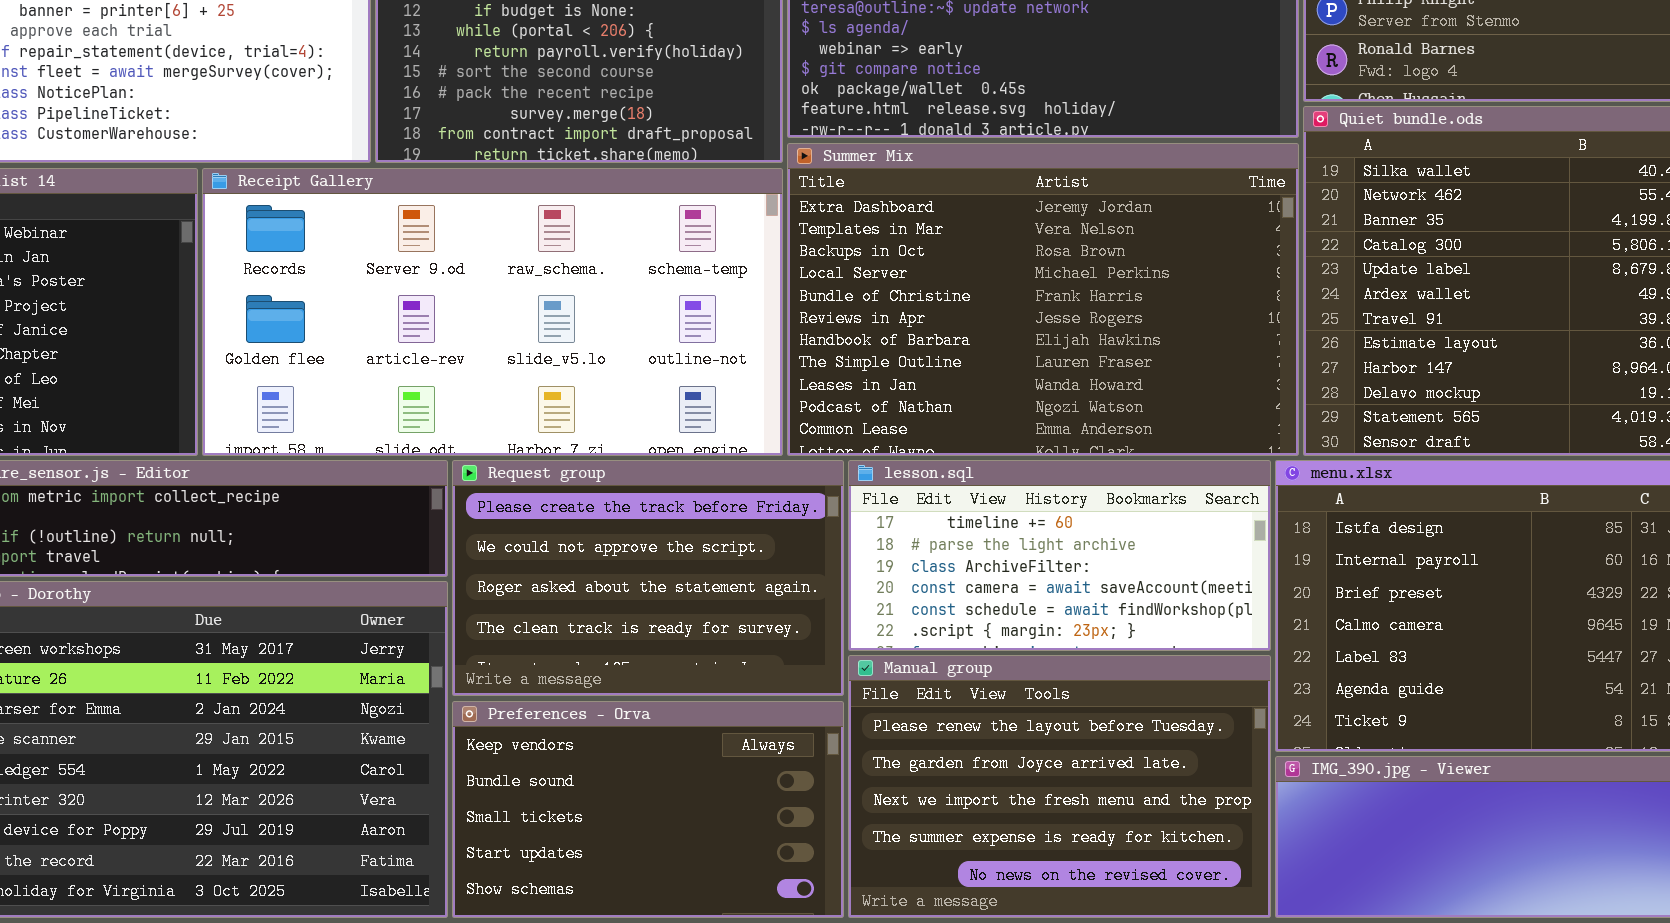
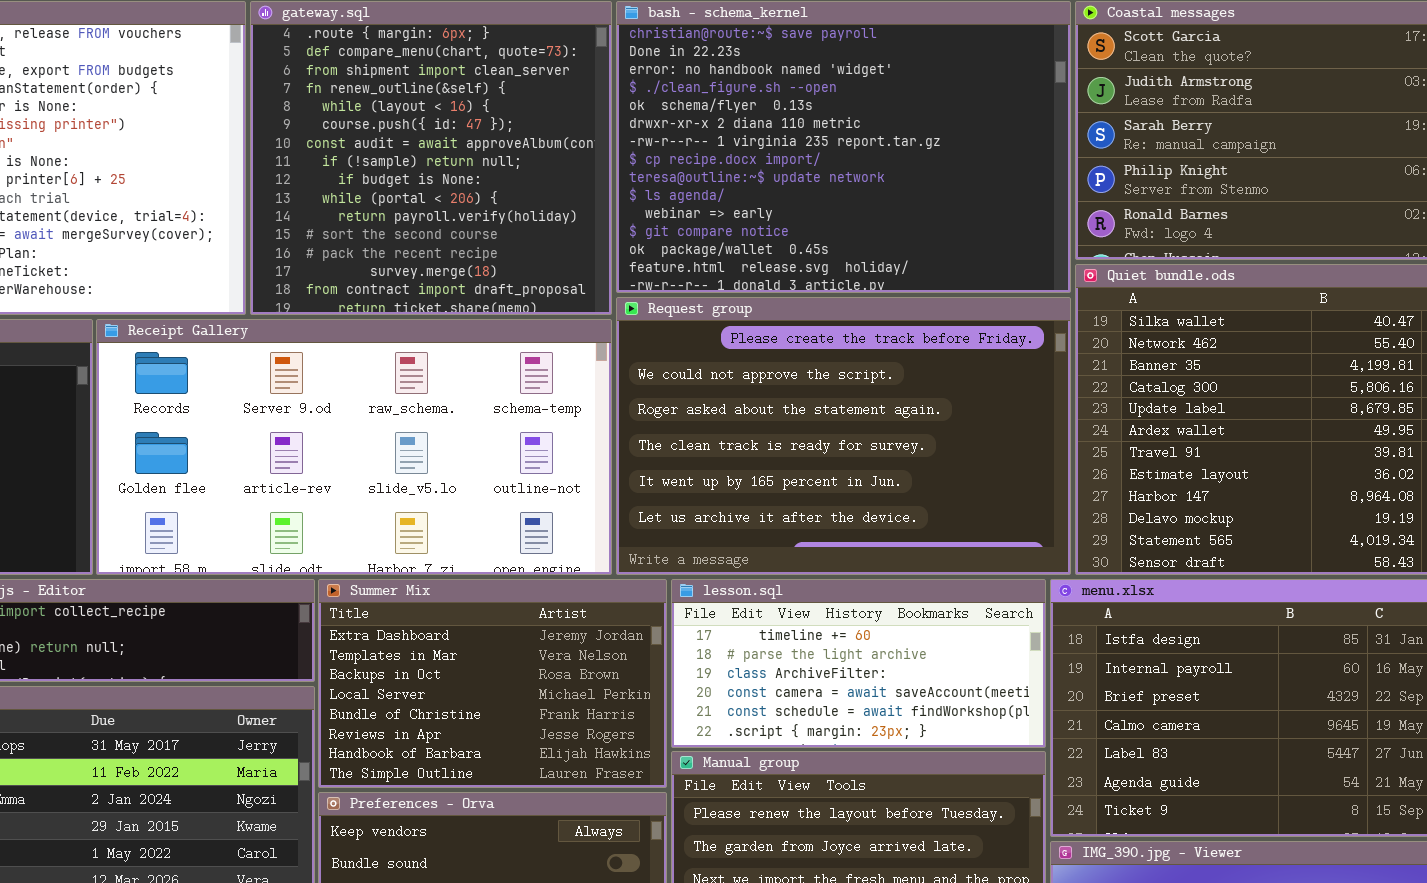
Summer Mix: [787,143,1299,456] -> [318,579,667,788], moved, resized
Request group: [452,460,844,696] -> [616,297,1071,575], moved, resized

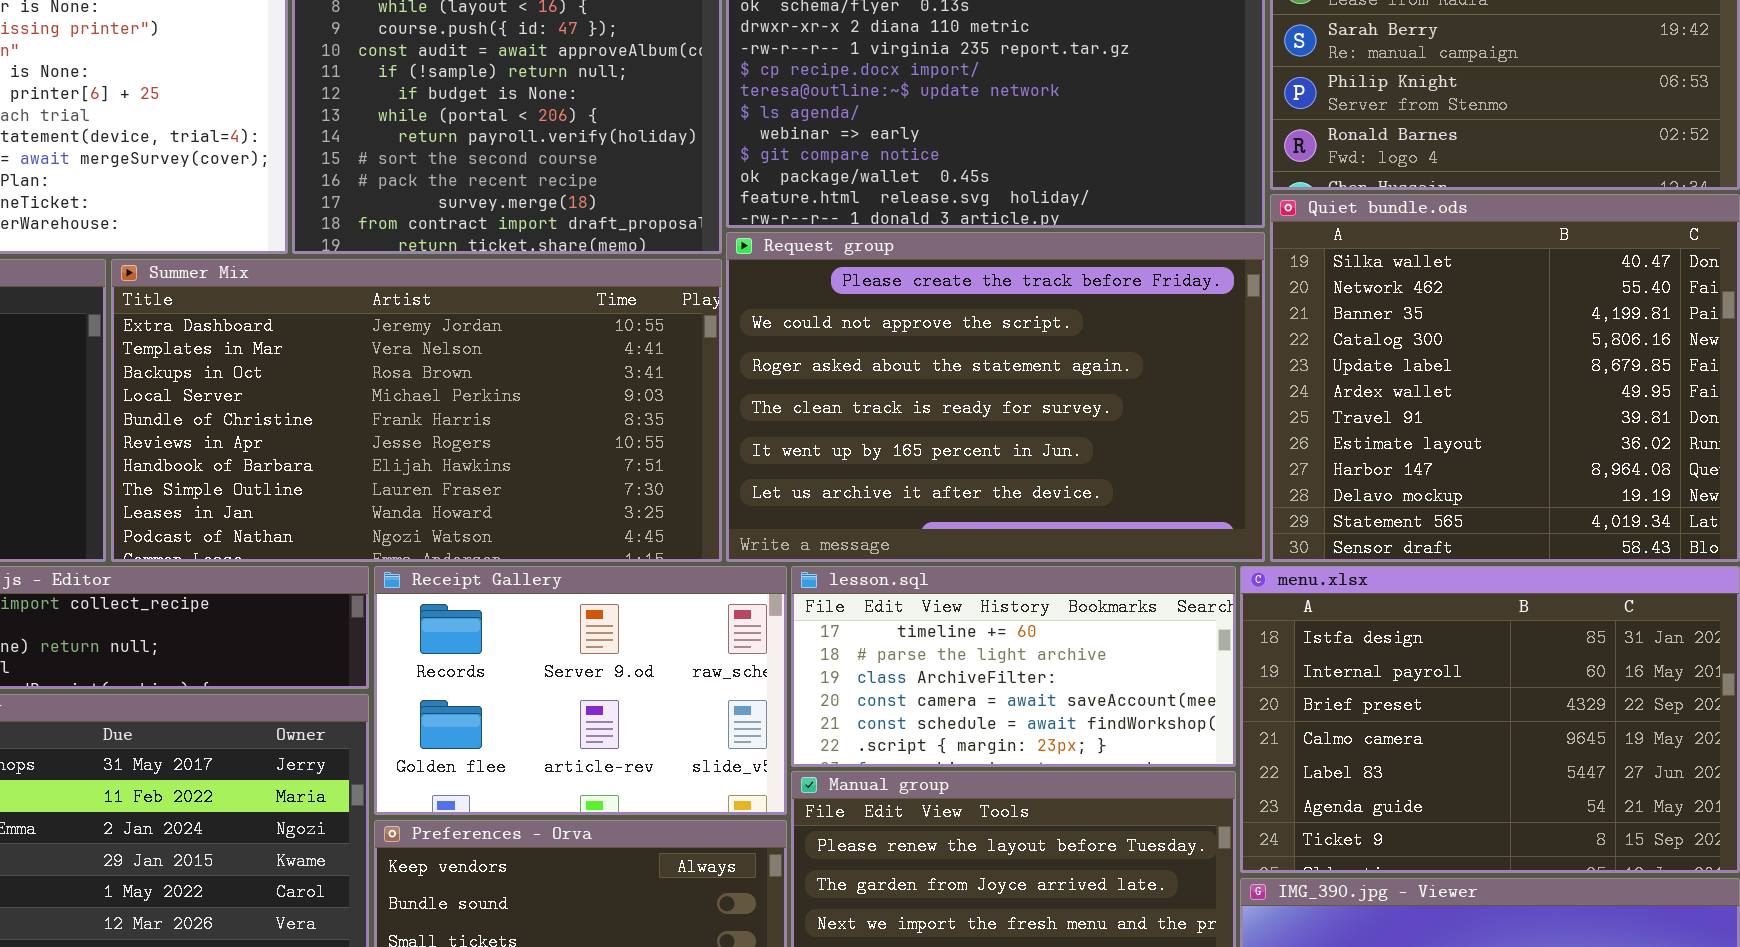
Receipt Gallery: [96,319,612,575] -> [374,566,787,815], moved, resized
Summer Mix: [318,579,667,788] -> [111,259,722,562], moved, resized

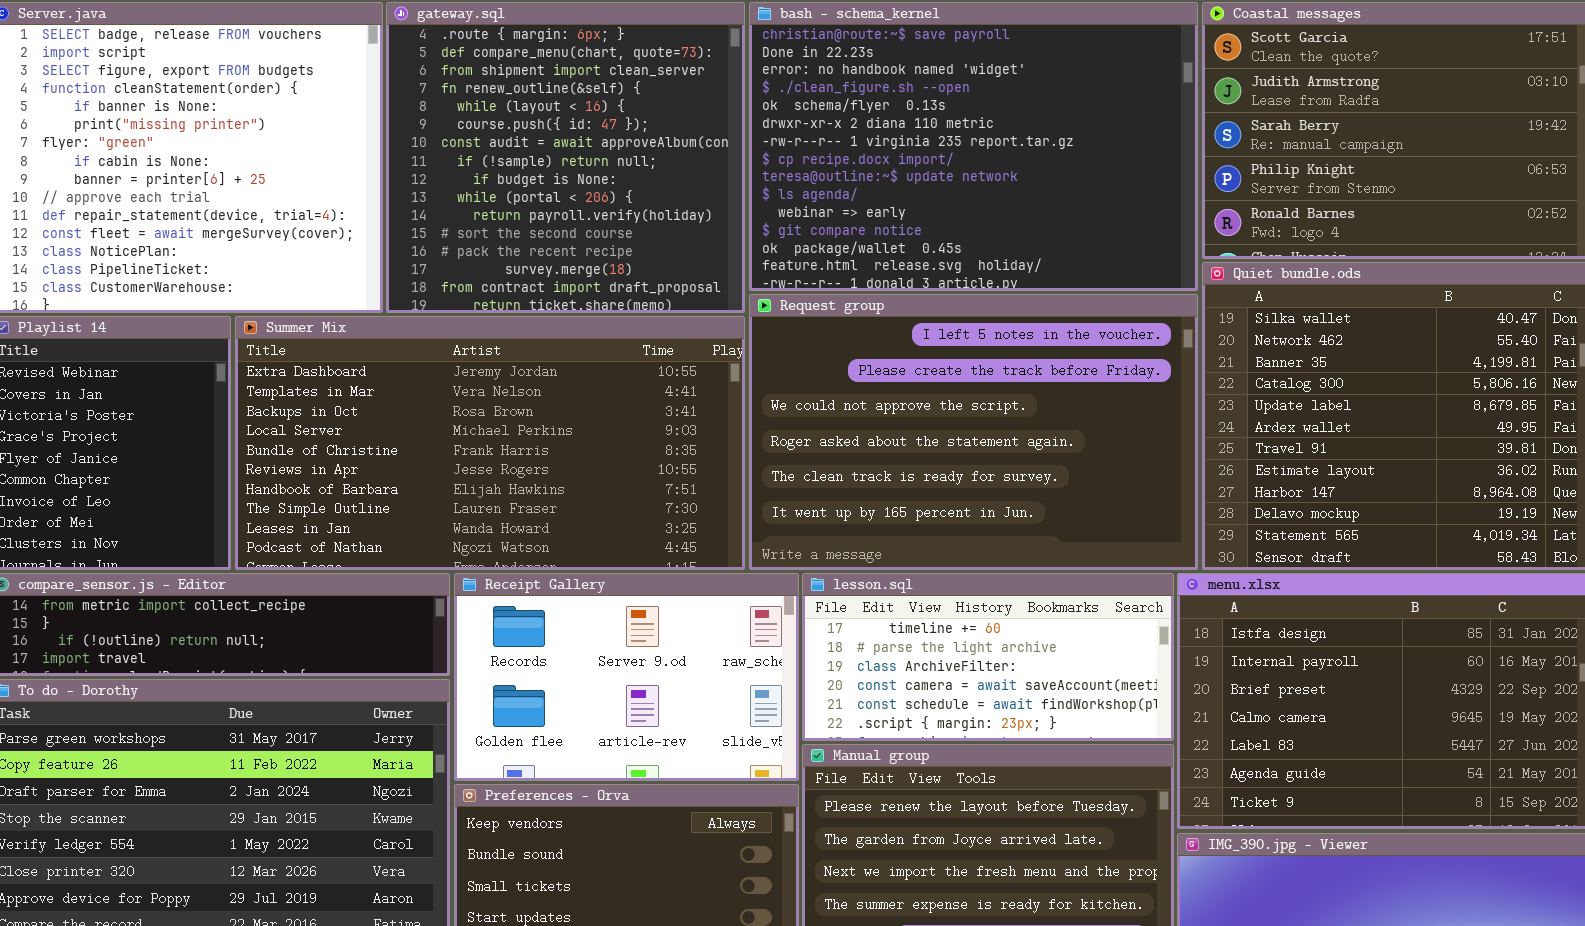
Request group: [726,232,1265,562] -> [749,294,1198,570], scrolled up 1 row

